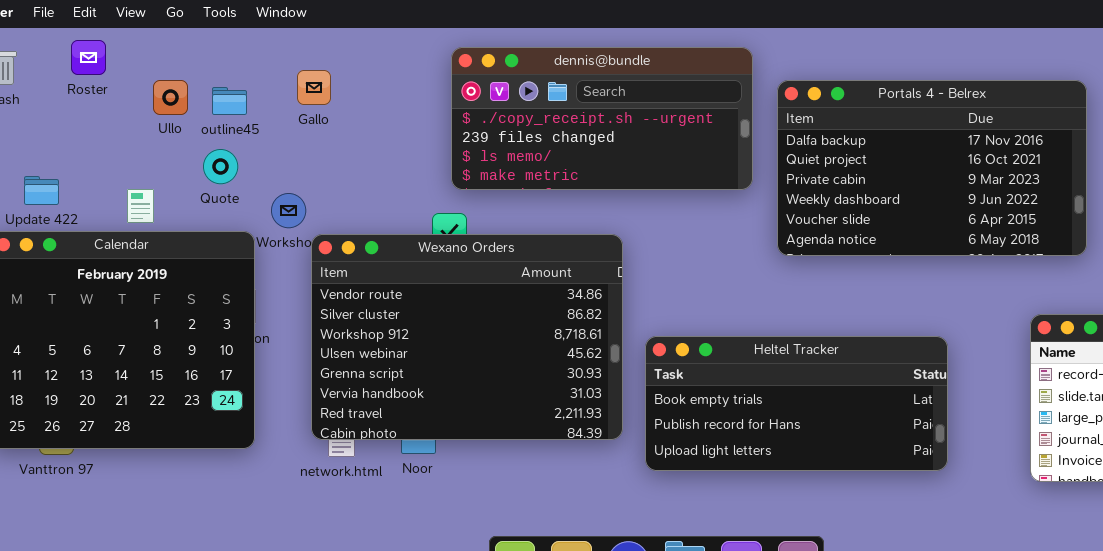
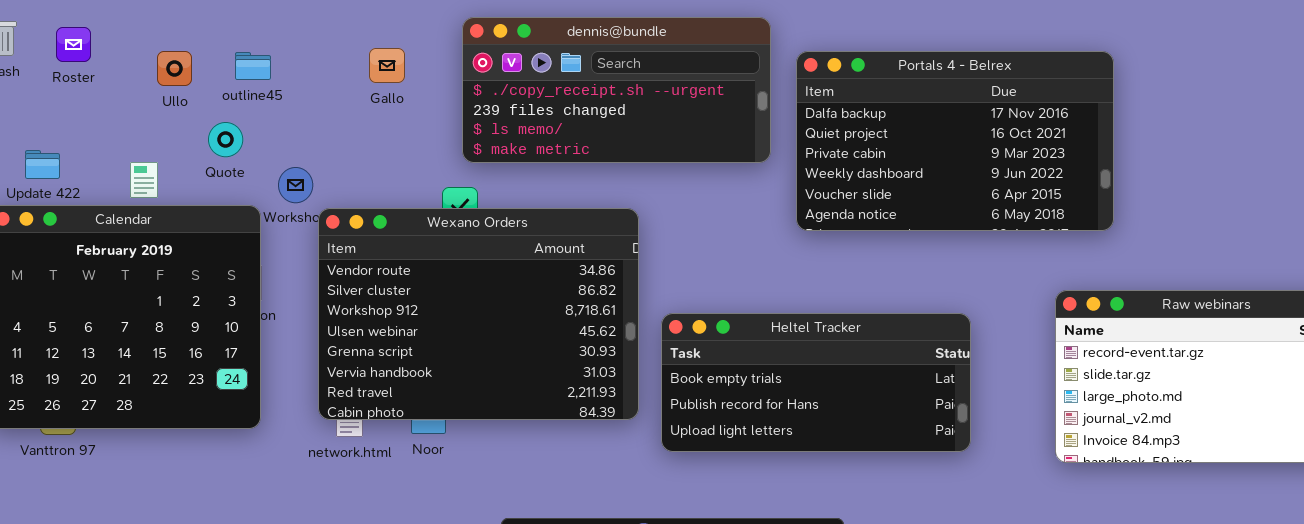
Roster: [71,40,106,75] -> [56,27,91,62], moved
Gallo: [297,70,331,105] -> [369,48,405,83], moved
outline45: [212,87,247,115] -> [235,52,271,80], moved

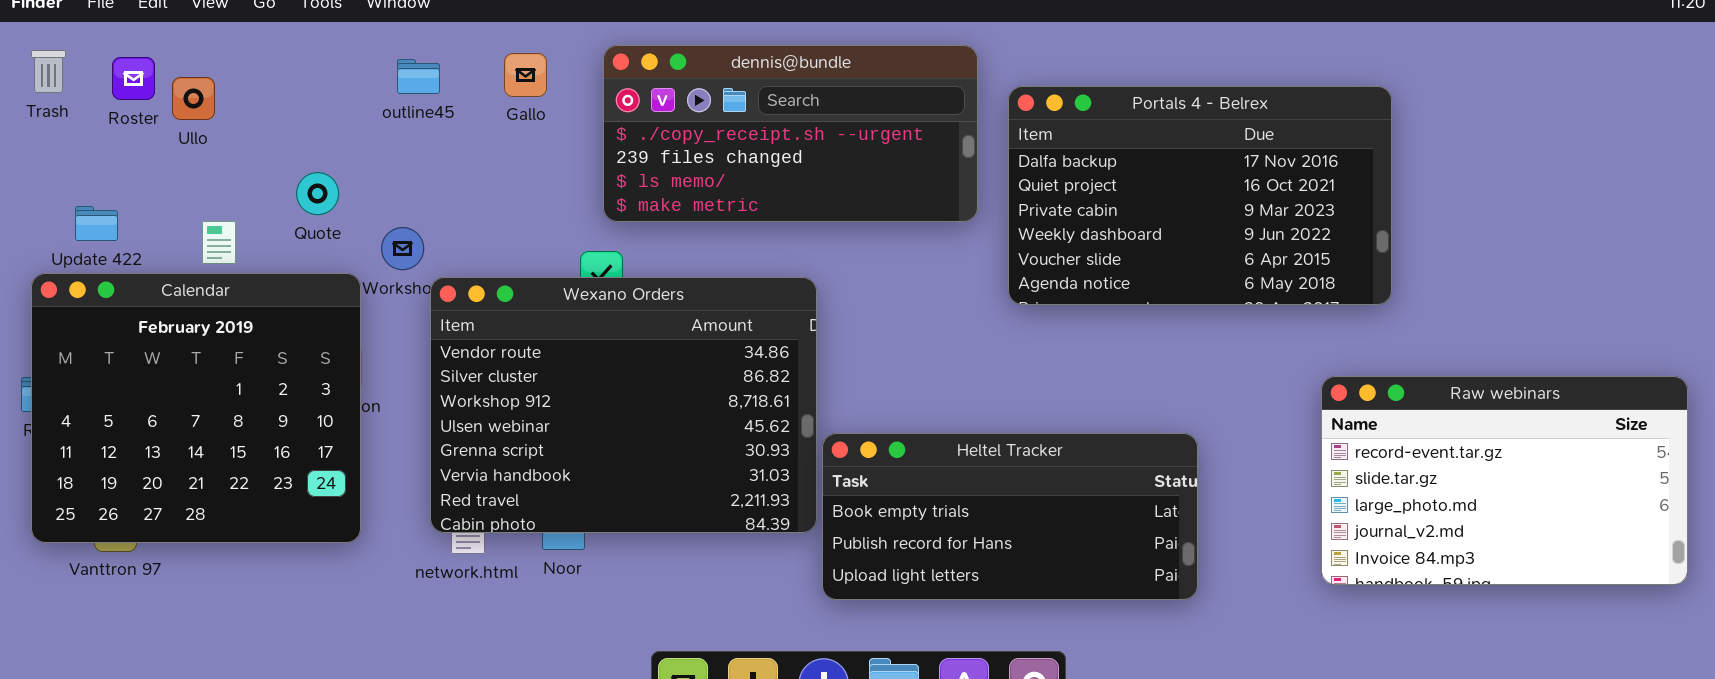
Gallo: [369,48,405,83] -> [504,53,547,97], moved
Ullo: [157,51,192,86] -> [172,77,215,120], moved
outline45: [235,52,271,80] -> [397,59,440,94], moved
Heltel Tracker: [661,313,971,452] -> [822,433,1198,600], moved

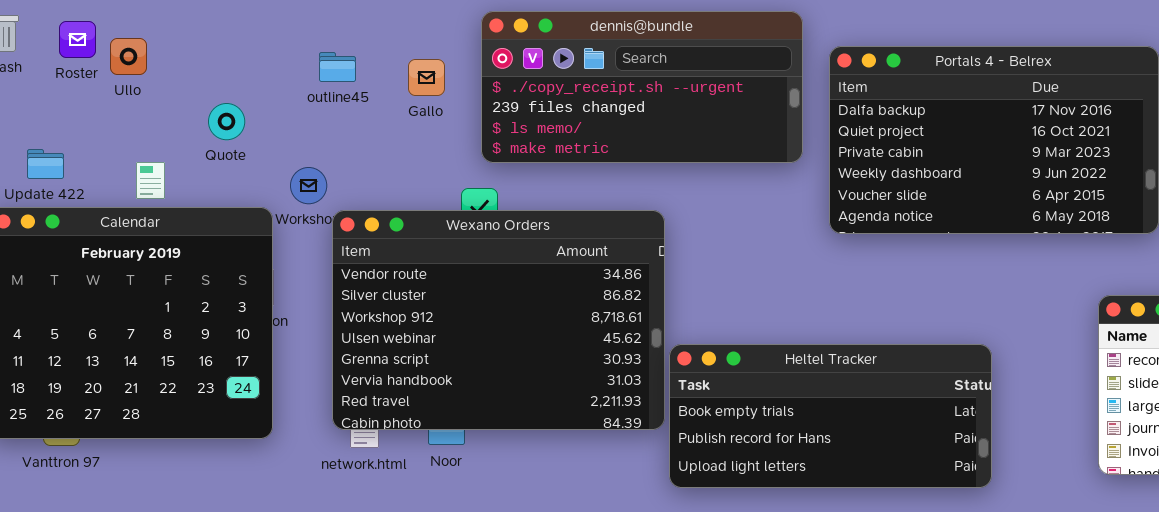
Gallo: [504,53,547,97] -> [408,59,445,96], moved
outline45: [397,59,440,94] -> [319,52,356,82], moved
Quote: [296,172,339,215] -> [208,103,245,140], moved

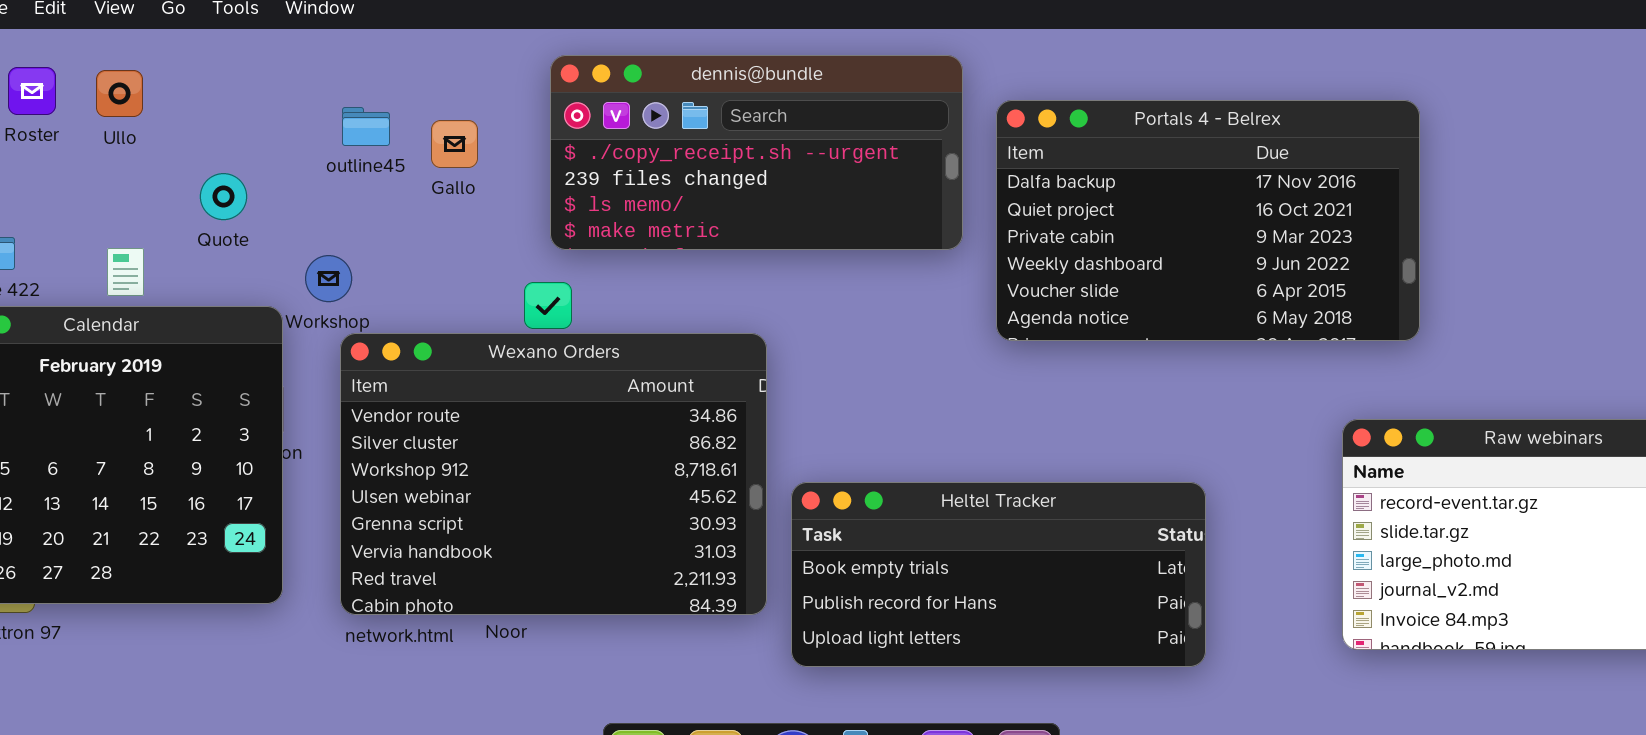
Ullo: [110,38,147,75] -> [96,70,143,117], moved
Gallo: [408,59,445,96] -> [431,120,478,168], moved
Wexano Orders: [332,210,665,430] -> [340,333,767,615], moved

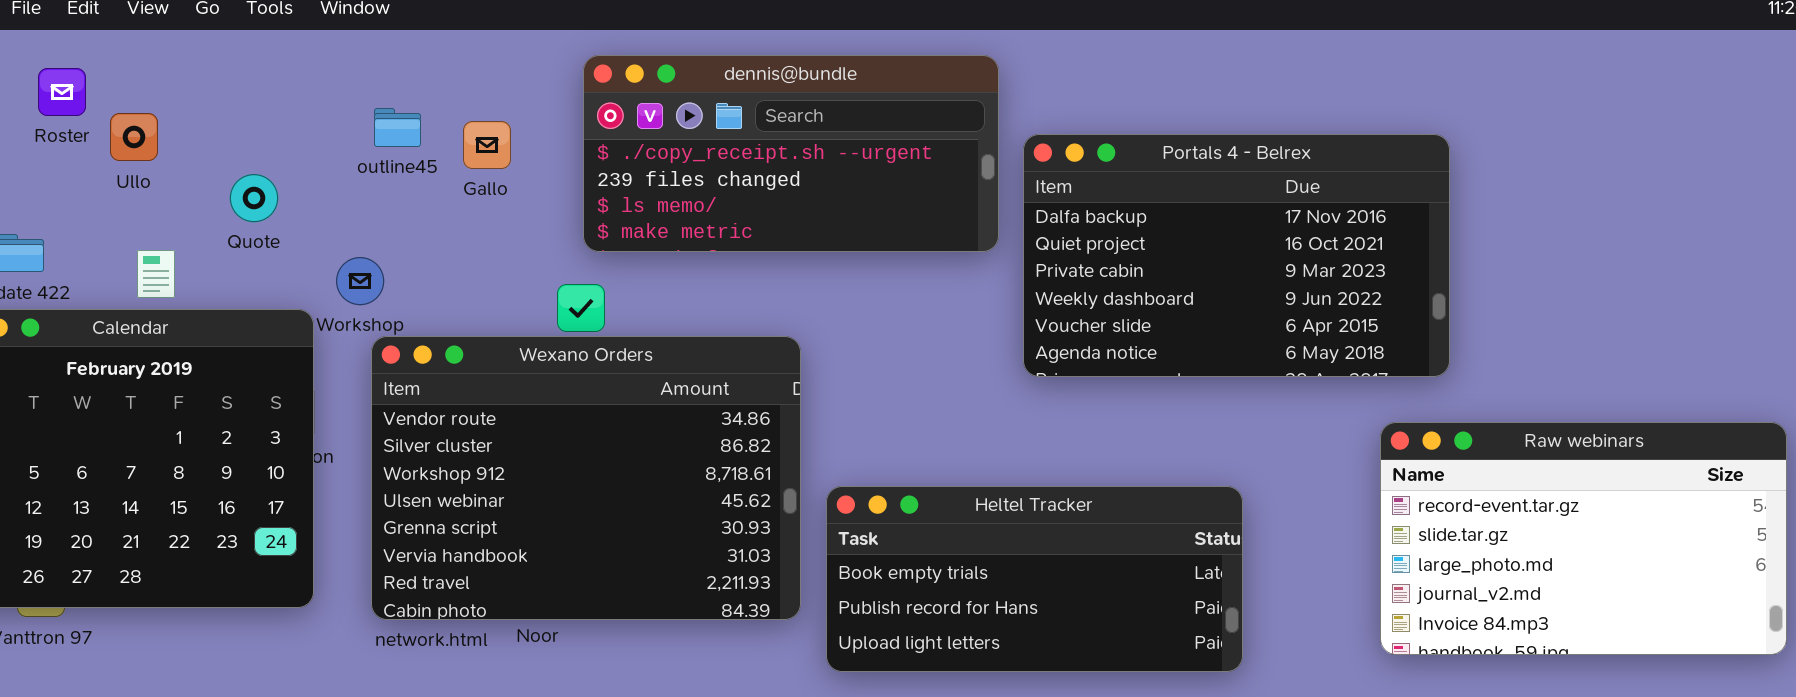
Ullo: [96,70,143,117] -> [110,113,158,161], moved
Portals 4 - Belrex: [996,100,1420,341] -> [1023,134,1450,377], moved

